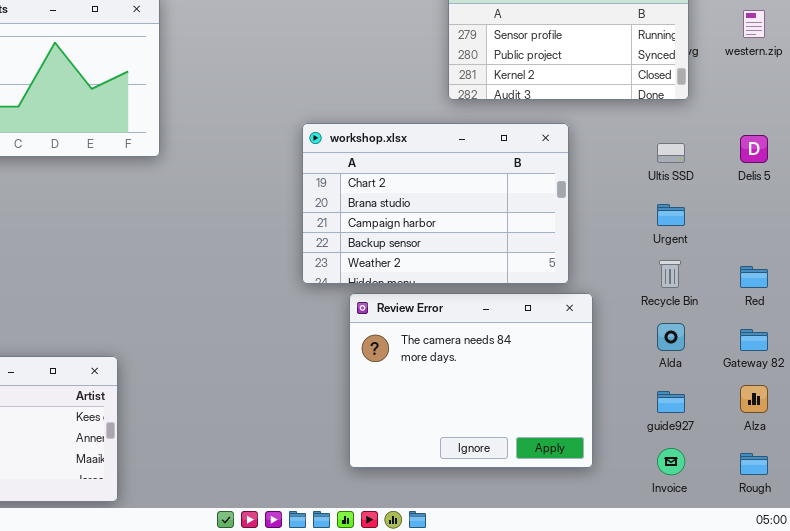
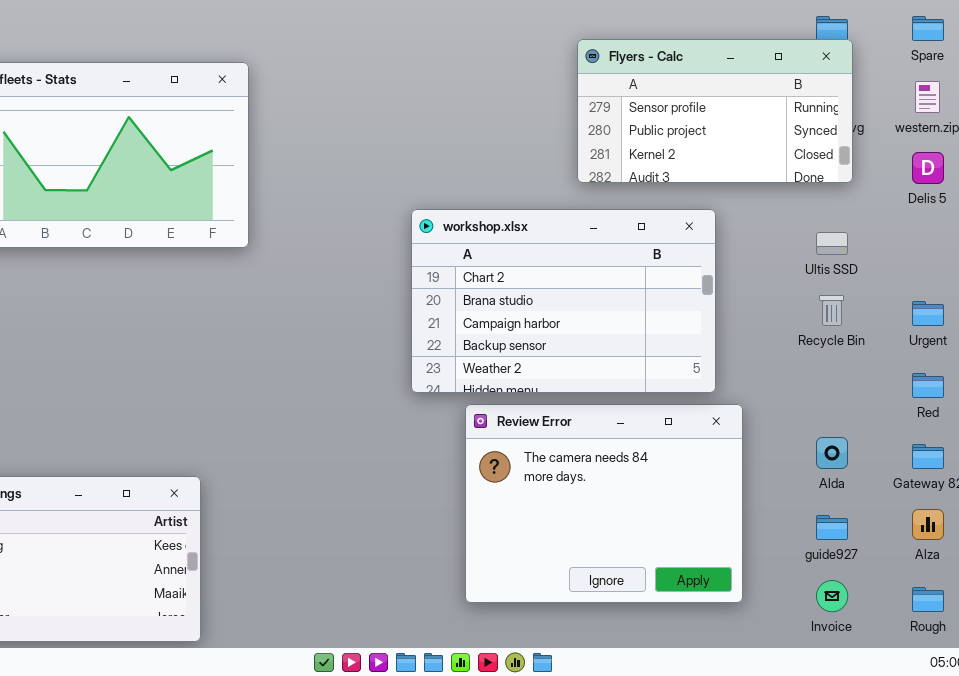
Delis 5: [740,135,768,163] -> [912,152,944,184], moved
Urgent: [657,204,685,226] -> [912,301,944,326], moved
Recycle Bin: [659,260,681,288] -> [819,295,844,326], moved

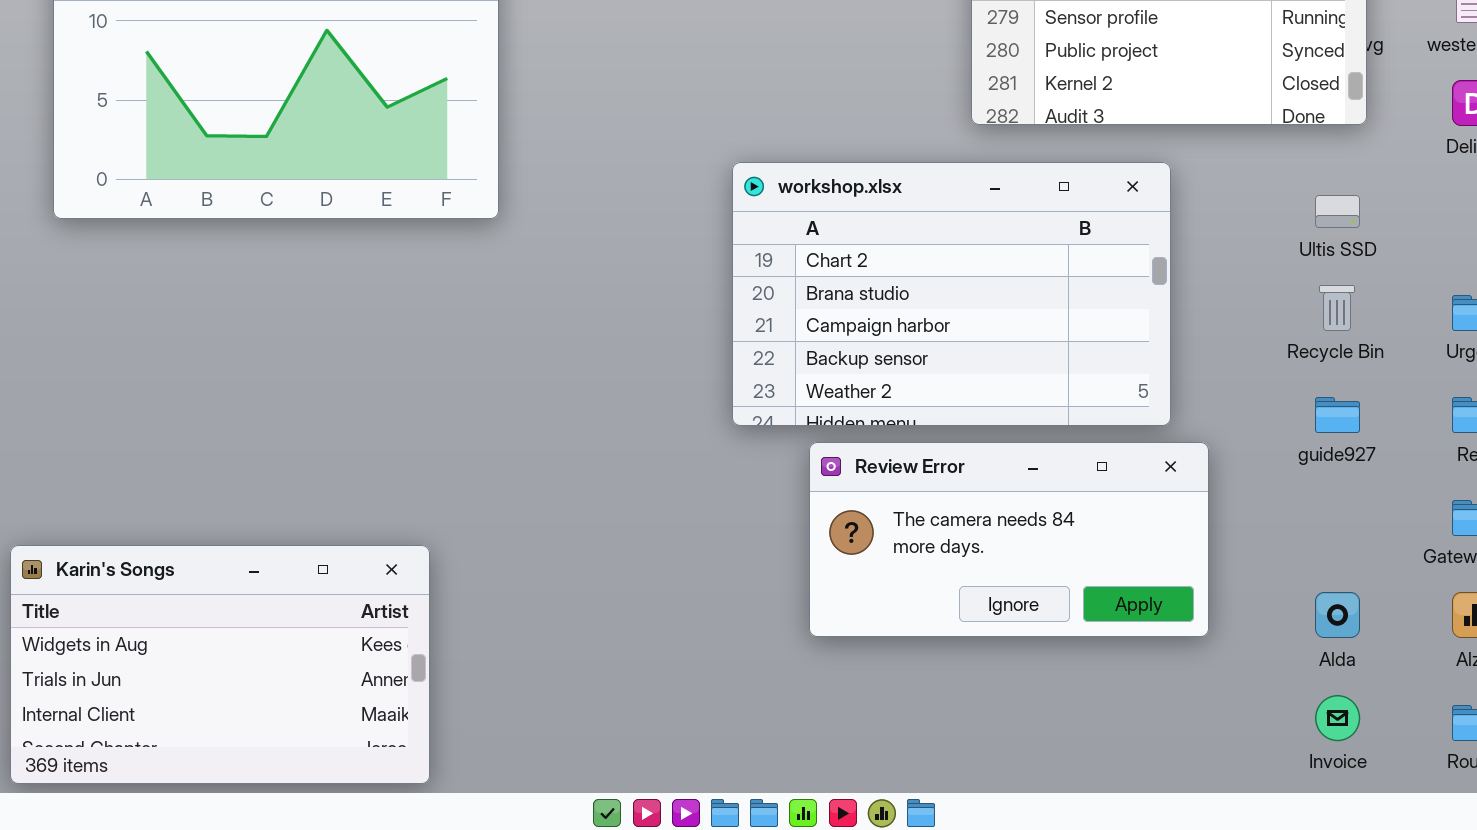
Review Error: [465,404,743,603] -> [809,442,1209,637], resized
Alda: [816,437,848,469] -> [1315,592,1360,638], moved
guide927: [816,515,848,540] -> [1315,397,1360,433], moved

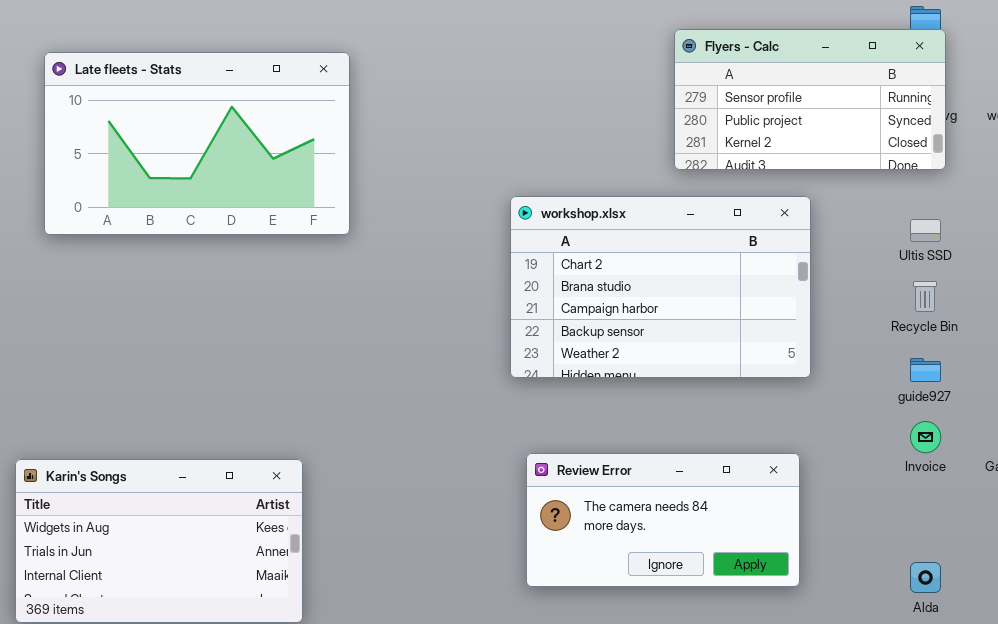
Review Error: [809,442,1209,637] -> [526,453,800,587], moved
Alda: [1315,592,1360,638] -> [910,562,941,593], moved
Invoice: [1315,695,1360,741] -> [910,421,941,453], moved

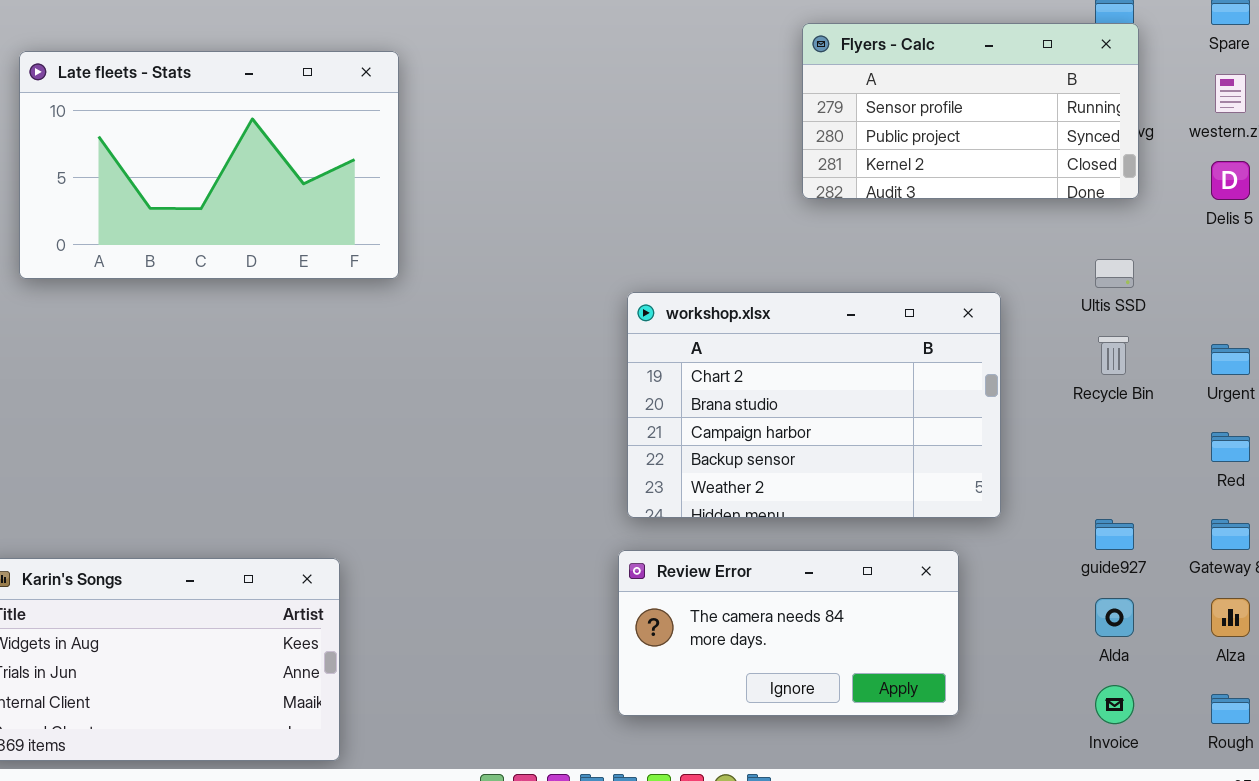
workshop.xlsx: [510,196,811,378] -> [627,292,1001,518], moved
guide927: [910,358,941,382] -> [1095,519,1134,550], moved
Invoice: [910,421,941,453] -> [1095,685,1134,724], moved
Alda: [910,562,941,593] -> [1095,598,1134,637], moved

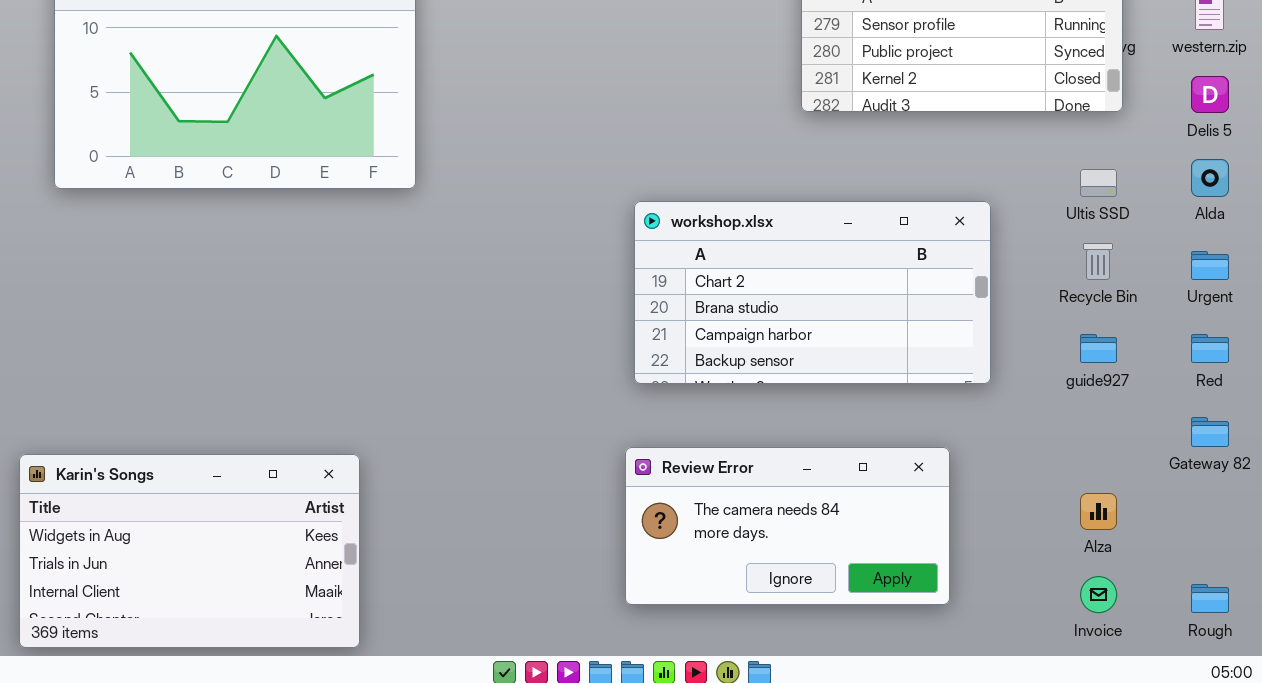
workshop.xlsx: [627,292,1001,518] -> [634,201,991,384], resized
guide927: [1095,519,1134,550] -> [1080,334,1117,363], moved
Alda: [1095,598,1134,637] -> [1191,159,1229,197], moved
Alza: [1211,598,1250,637] -> [1080,493,1117,530], moved

